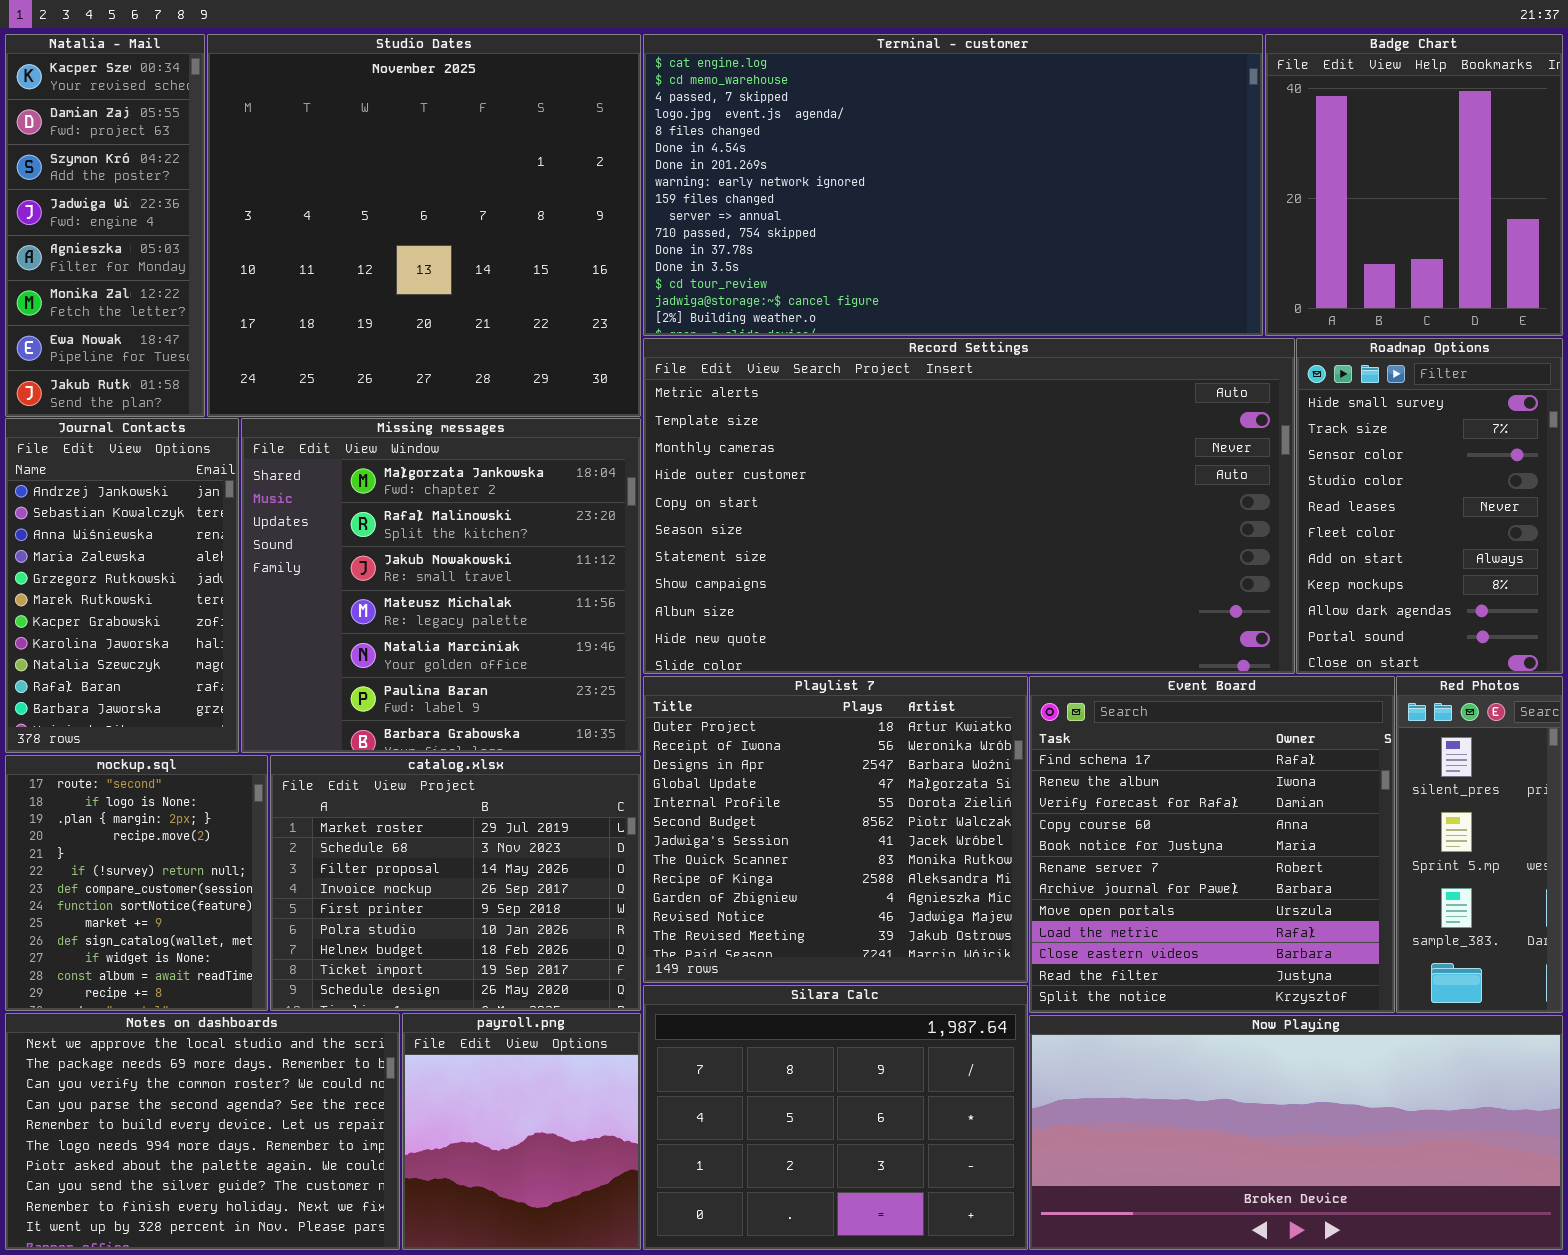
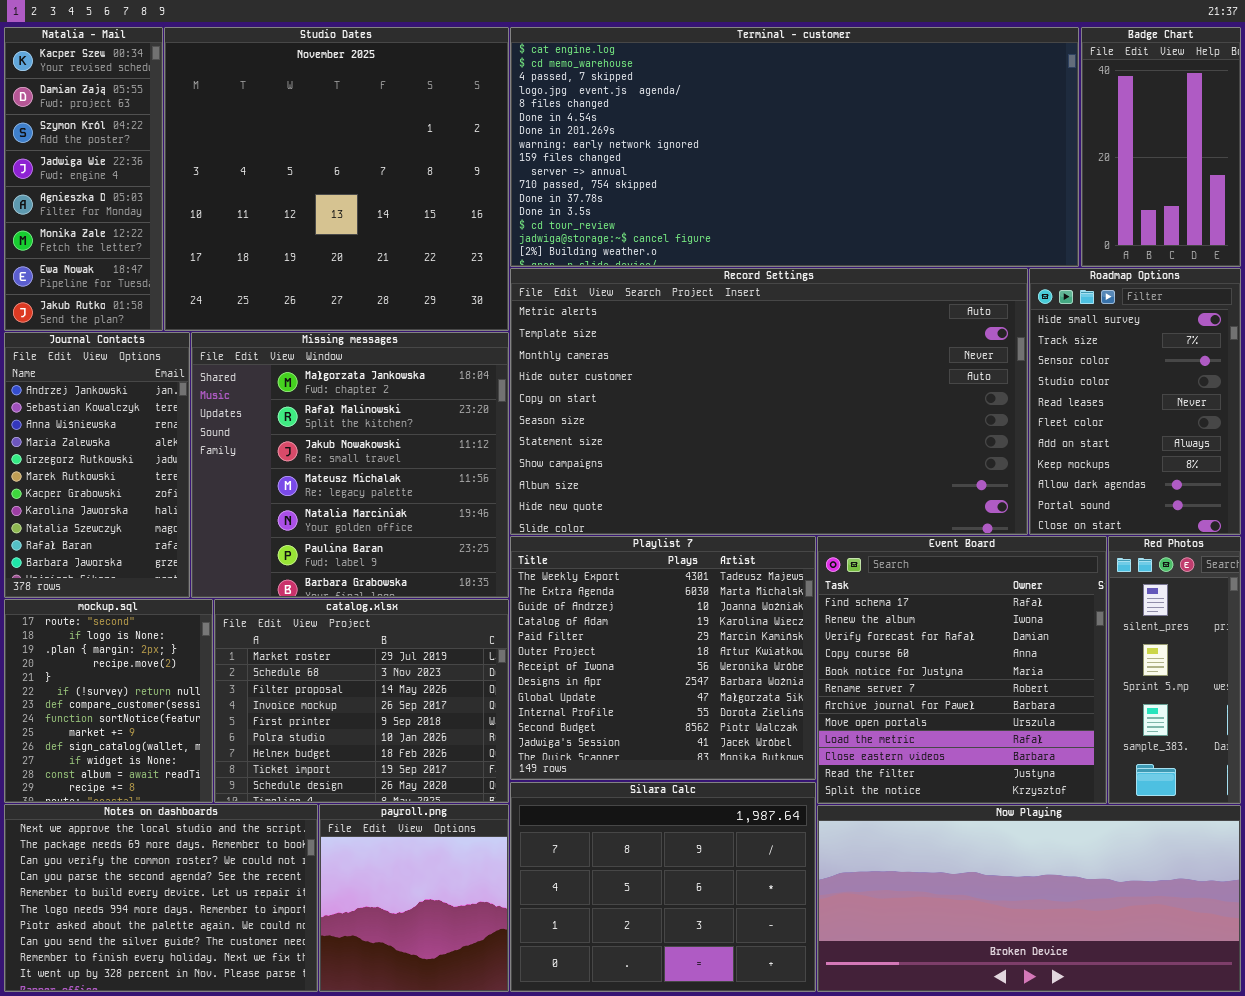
Terminal - customer: [643,34,1263,336] -> [510,27,1079,267], resized
Badge Chart: [1265,34,1563,336] -> [1081,27,1241,267], resized
Playlist 7: [643,676,1028,983] -> [510,536,816,780], scrolled up 5 rows

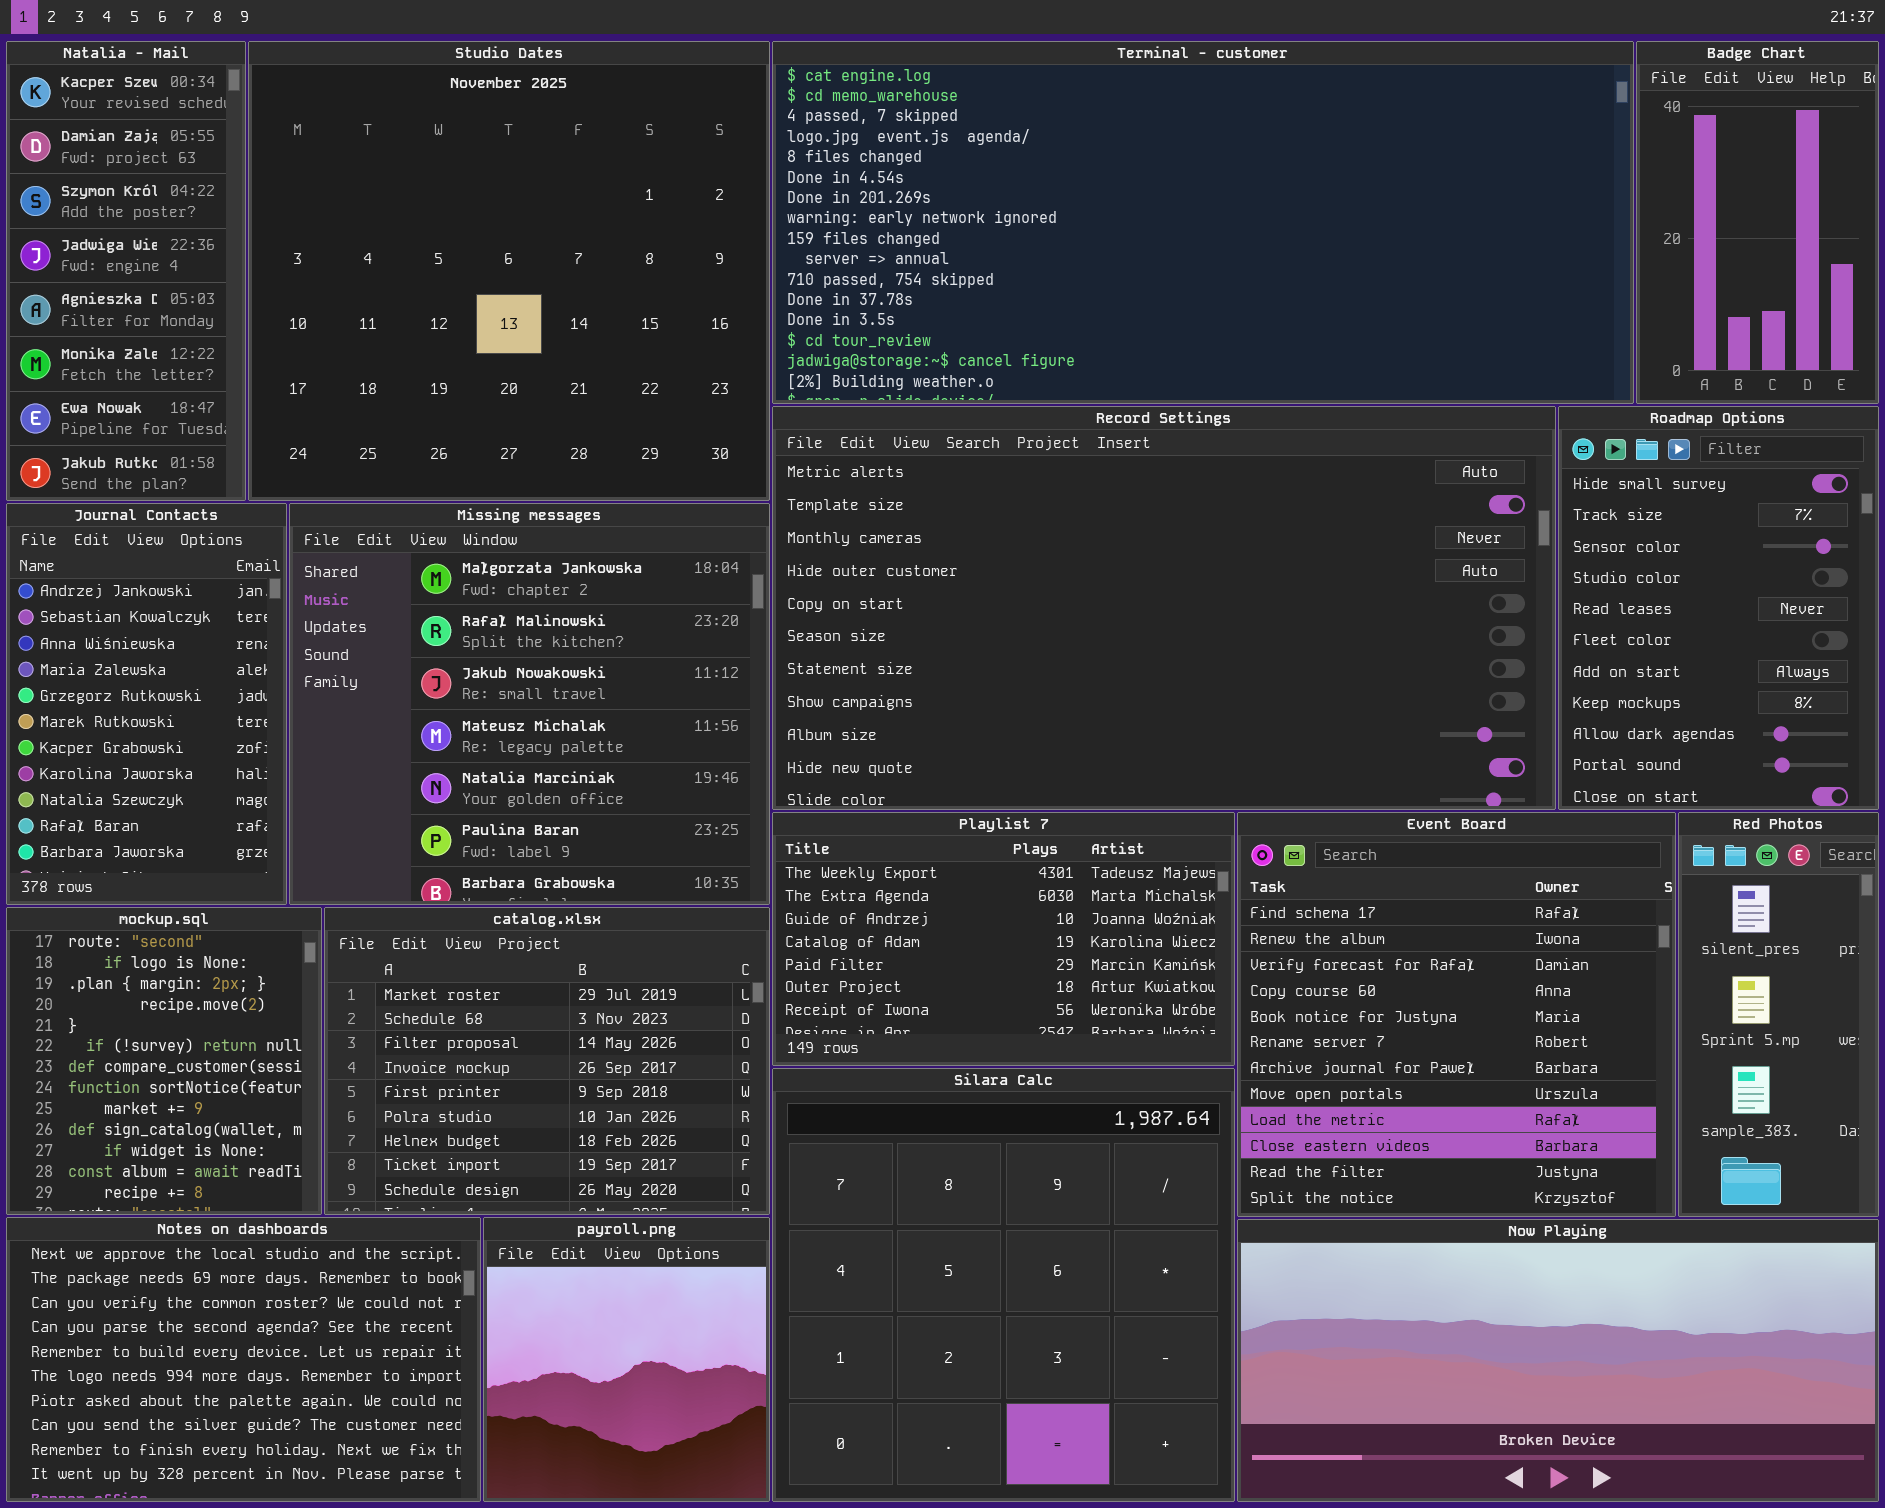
Playlist 7: [510,536,816,780] -> [772,812,1235,1066], resized
Silara Calc: [510,782,816,992] -> [772,1068,1235,1502], resized

